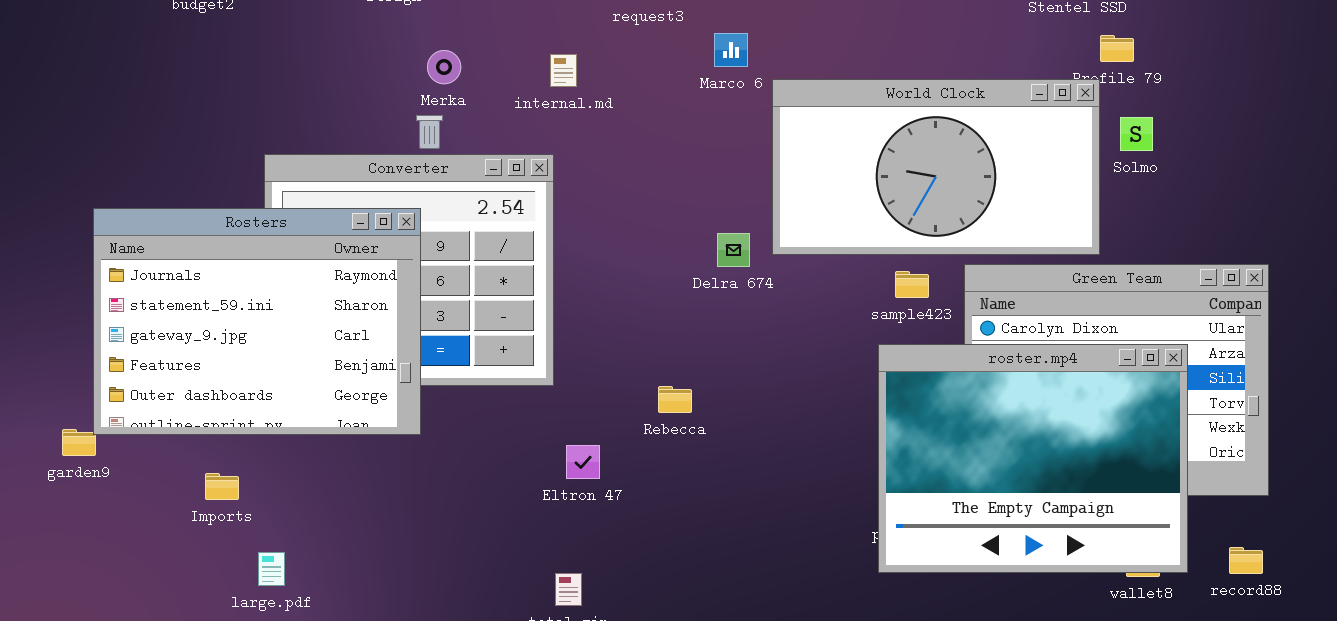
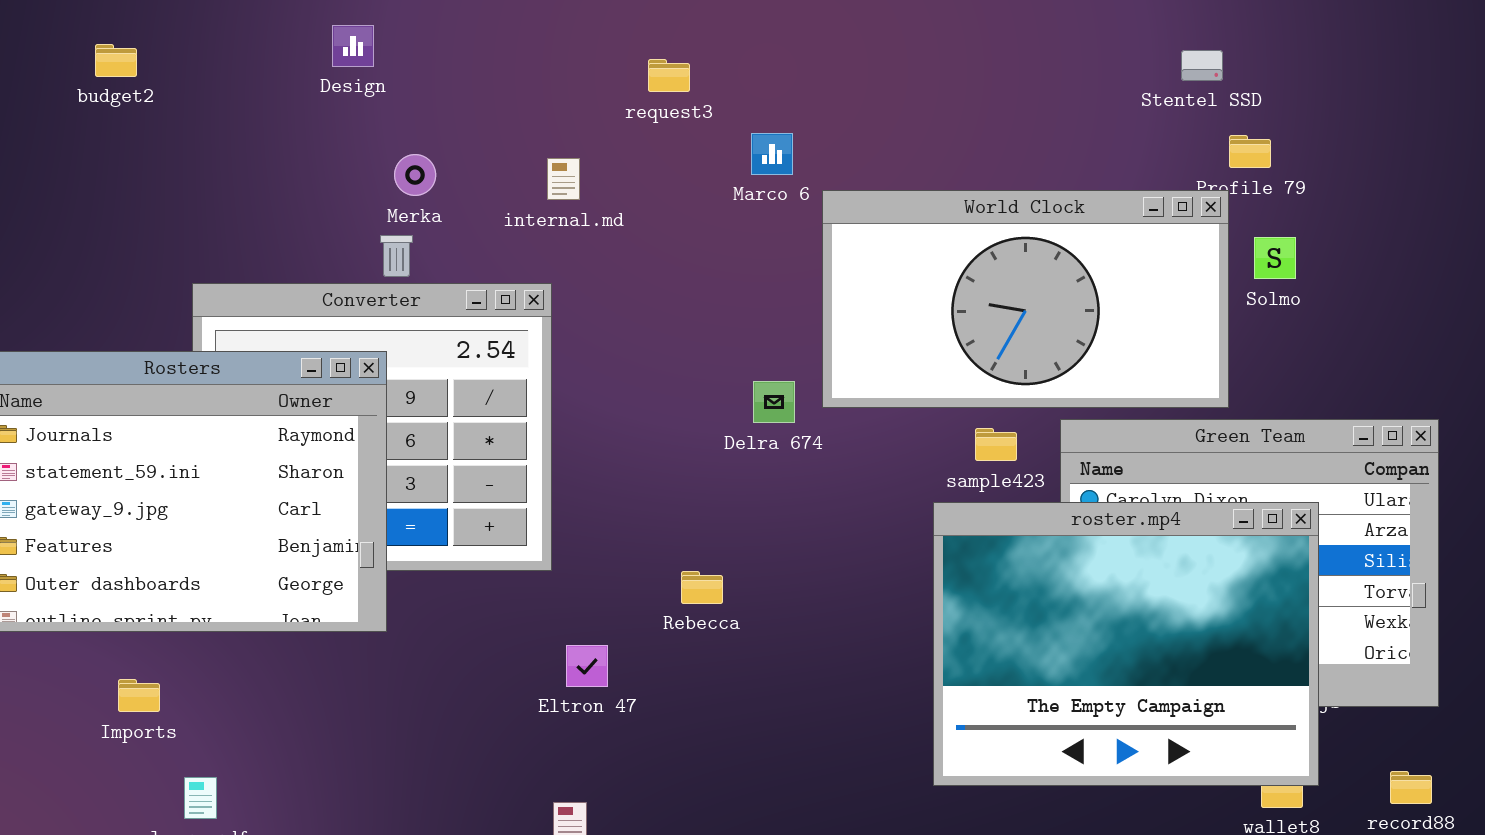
roster.mp4: [878,344,1188,573] -> [933,502,1319,786], moved

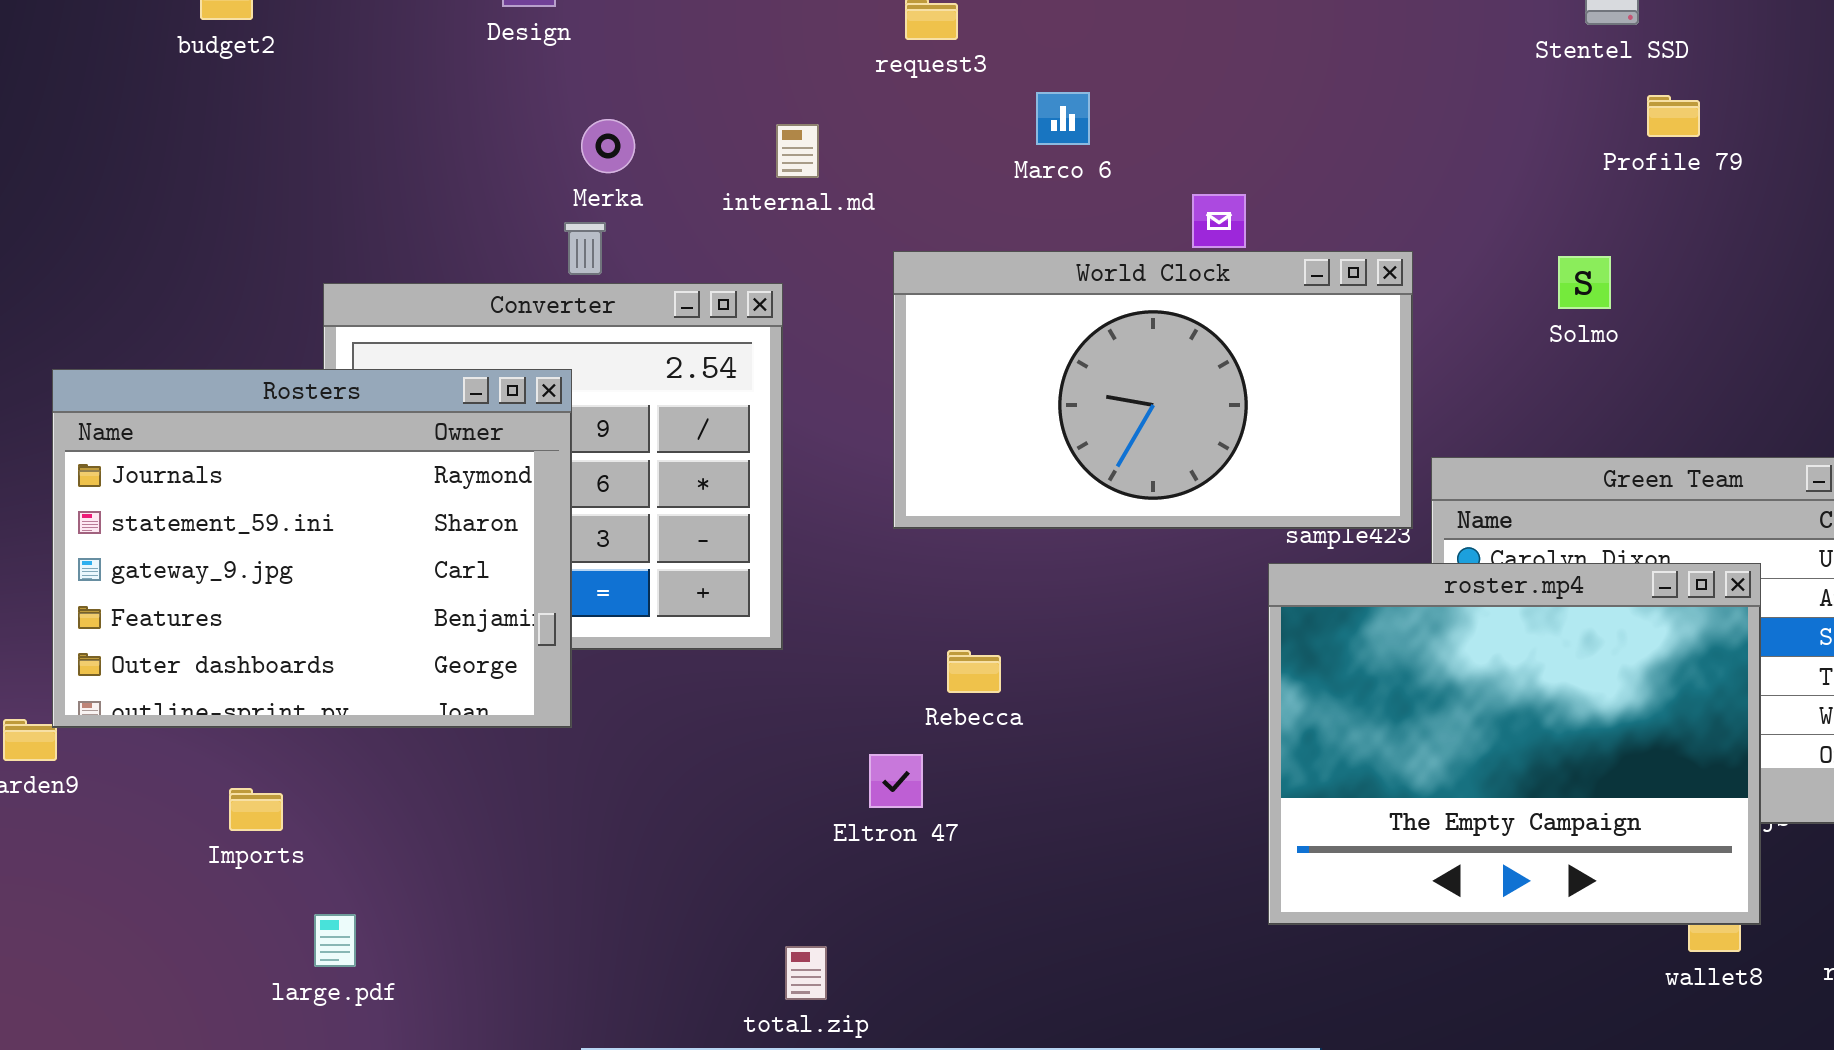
World Clock: [822,190,1229,408] -> [893,251,1413,529], moved
Solmo: [1254,237,1296,279] -> [1558,256,1611,309], moved
Eltron 47: [566,645,608,687] -> [869,754,923,808], moved

